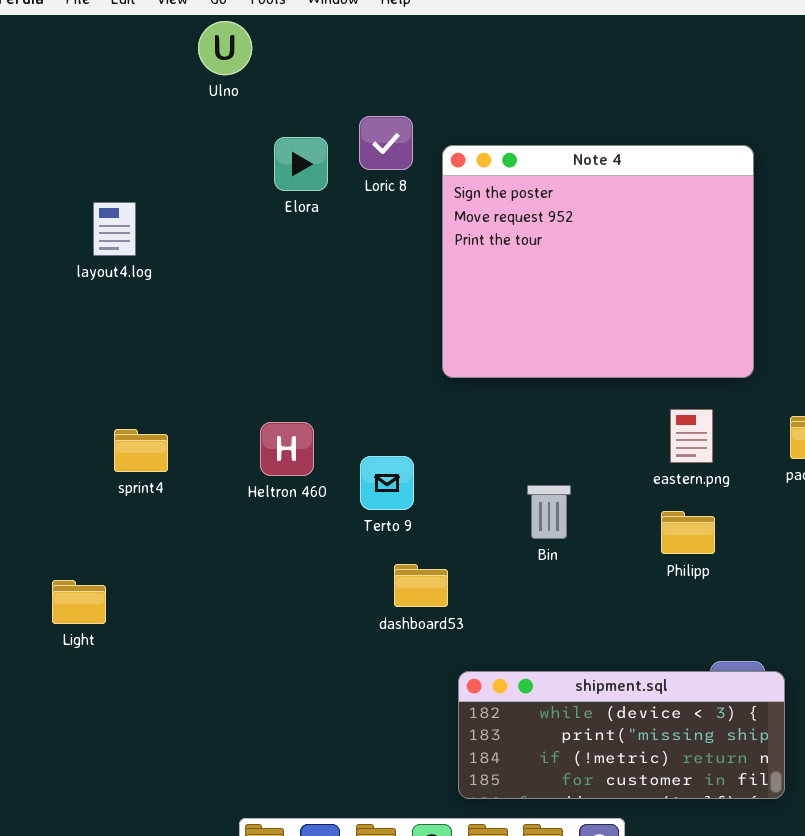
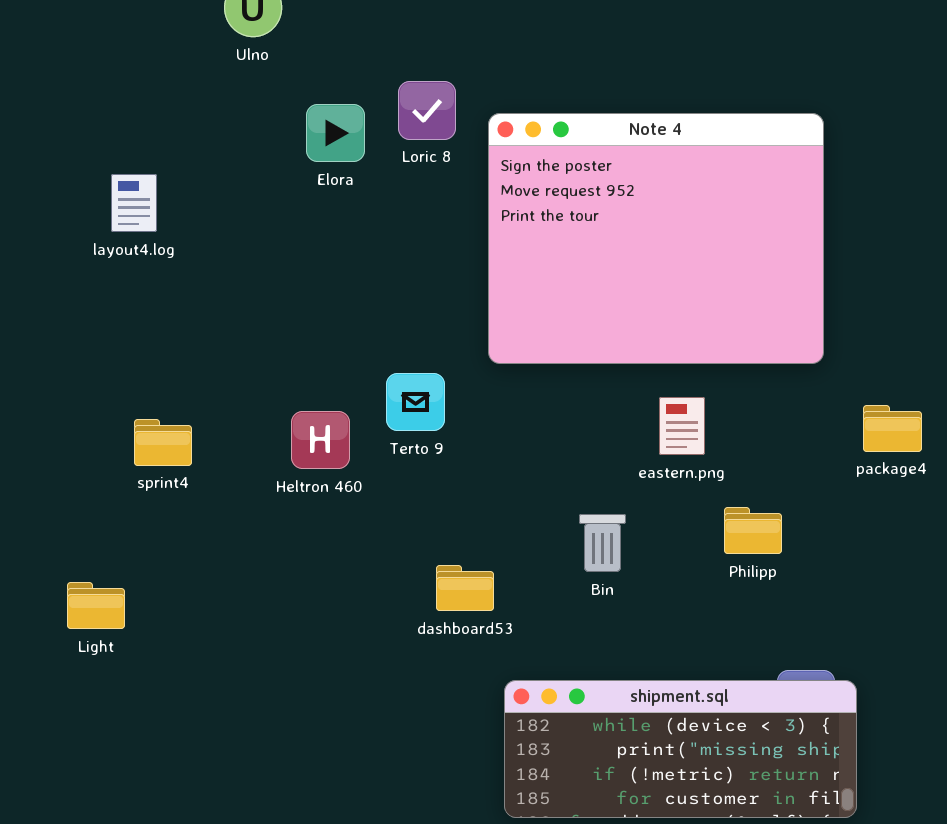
eastern.png: [670,409,713,463] -> [659,397,705,455], moved
Terto 9: [360,456,414,510] -> [386,373,445,431], moved
Bin: [527,485,571,539] -> [579,514,626,572], moved

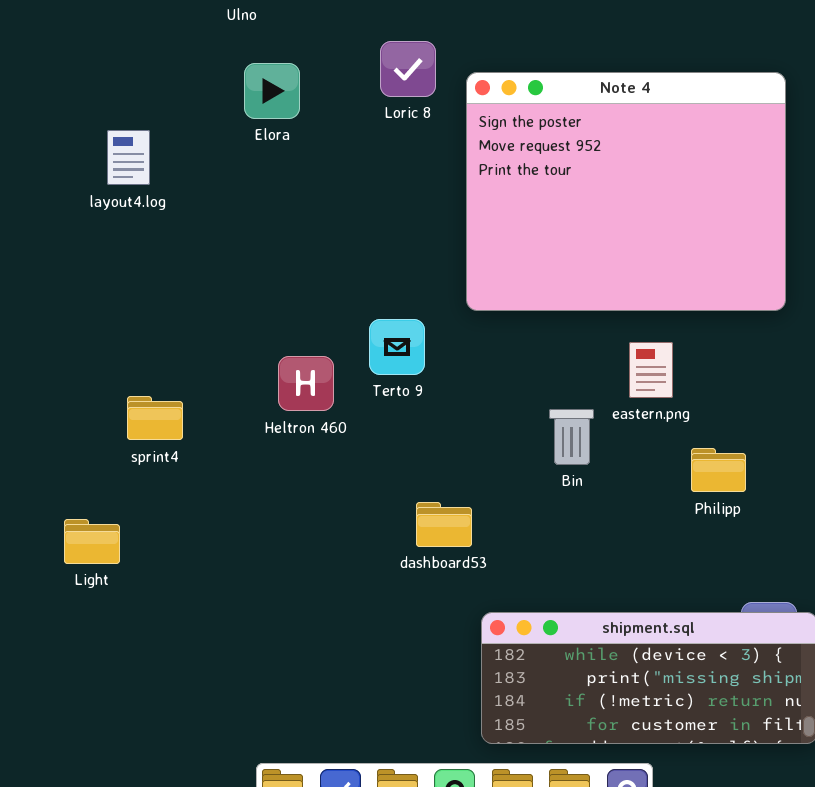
Elora: [306,104,365,162] -> [244,63,300,119], moved
sprint4: [134,419,192,466] -> [127,396,183,440], moved
Bin: [579,514,626,572] -> [549,409,594,465], moved

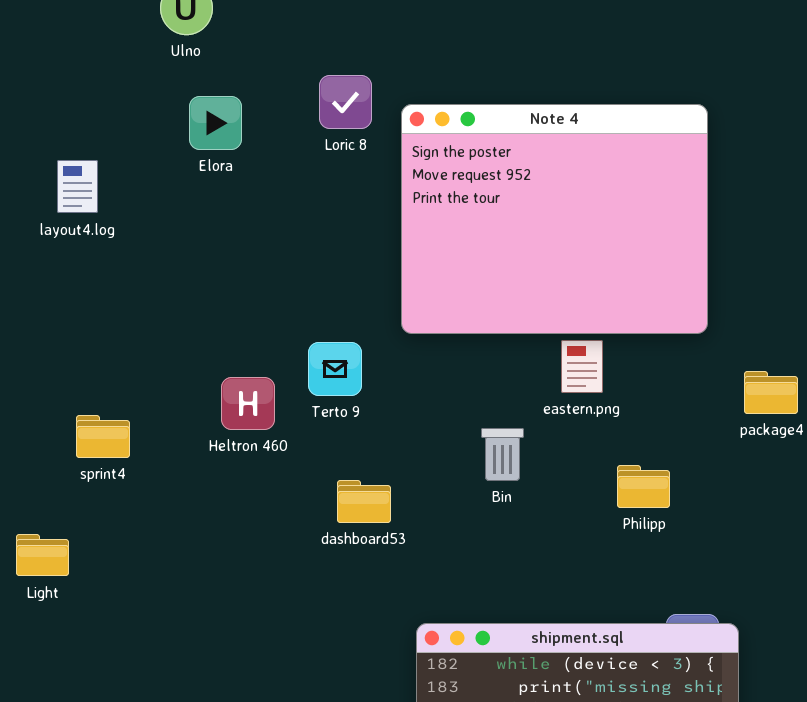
eastern.png: [629,342,673,398] -> [561,340,603,393], moved
dashboard53: [416,502,472,547] -> [337,480,391,523], moved

